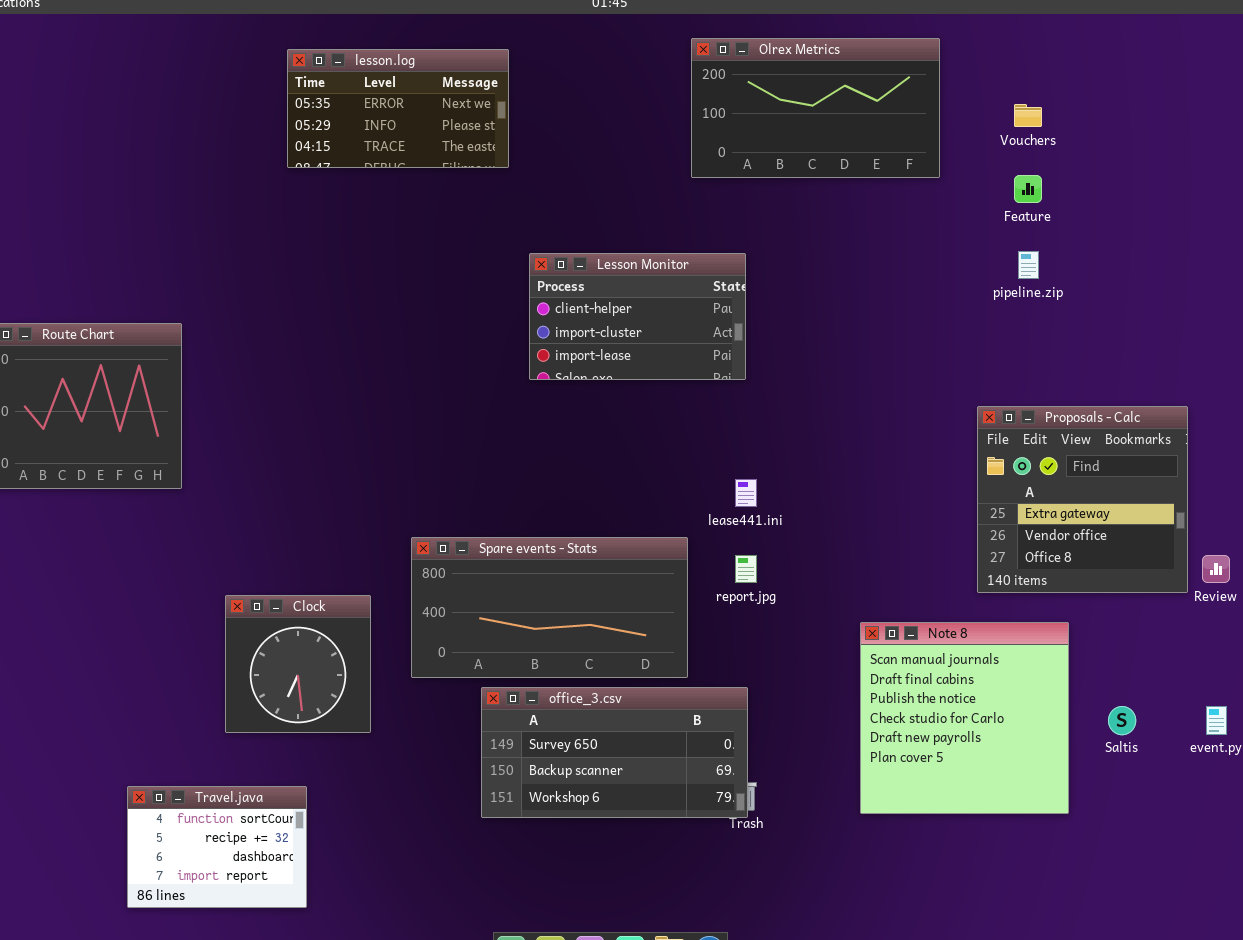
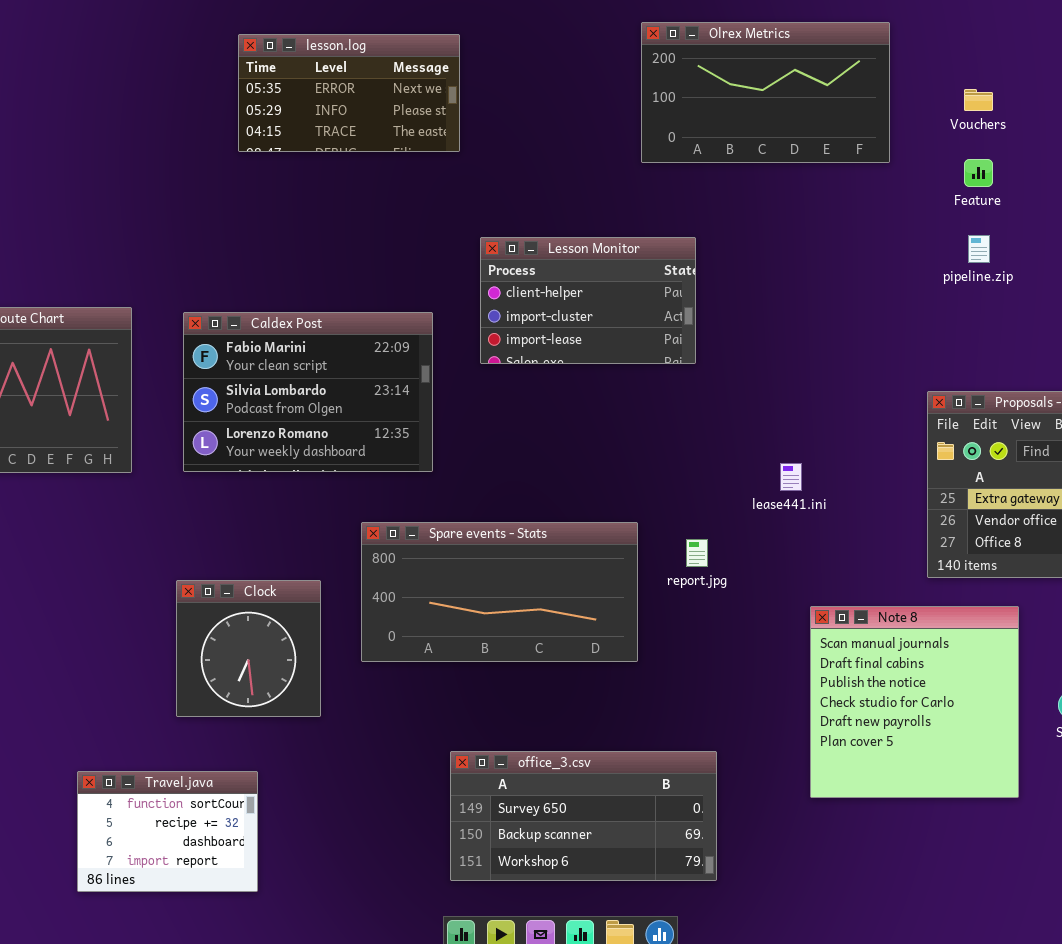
Caldex Post: none -> [183,312,433,472], opened
lease441.ini: [735,479,757,507] -> [780,463,802,491], moved
office_3.csv: [481,687,748,818] -> [450,751,717,881], moved

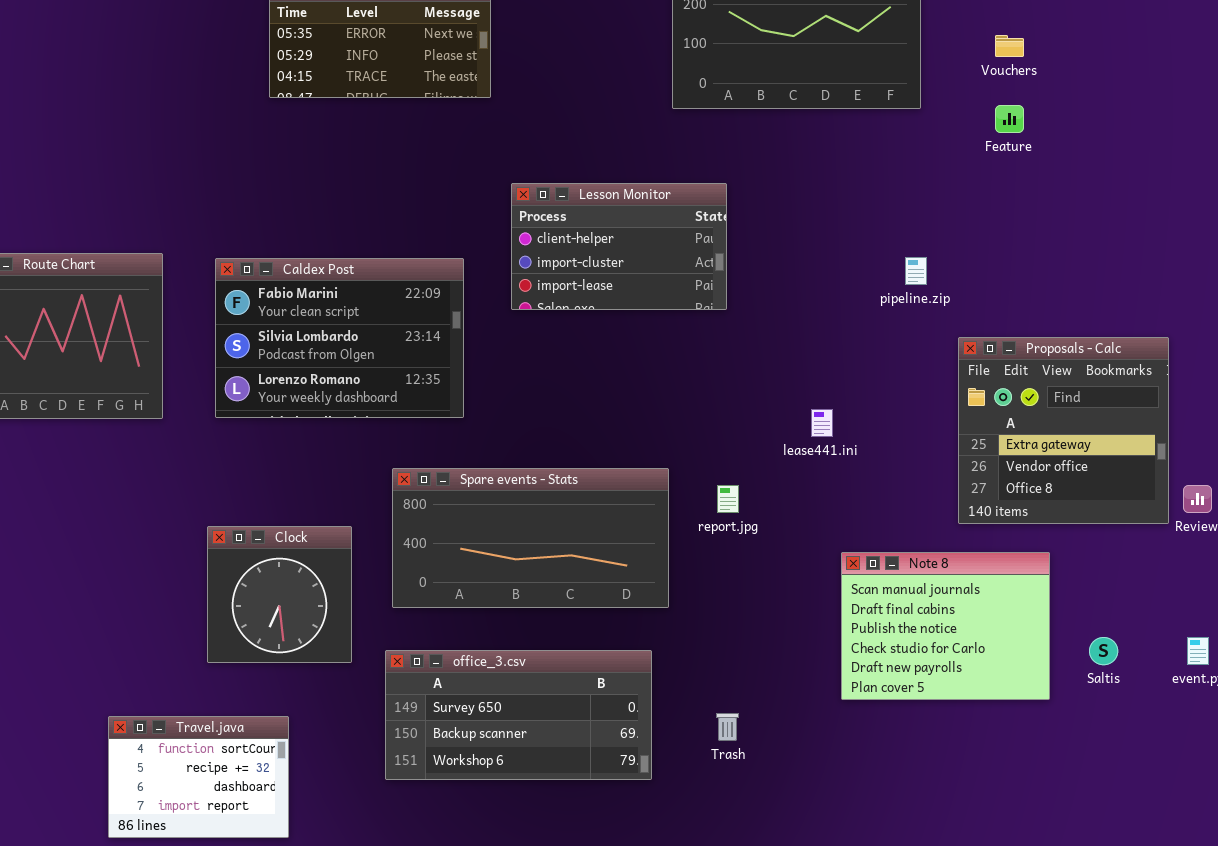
pipeline.zip: [968,235,990,263] -> [905,257,927,285], moved
Note 8: [810,606,1019,798] -> [841,552,1050,700], resized
office_3.csv: [450,751,717,881] -> [385,650,652,780], moved

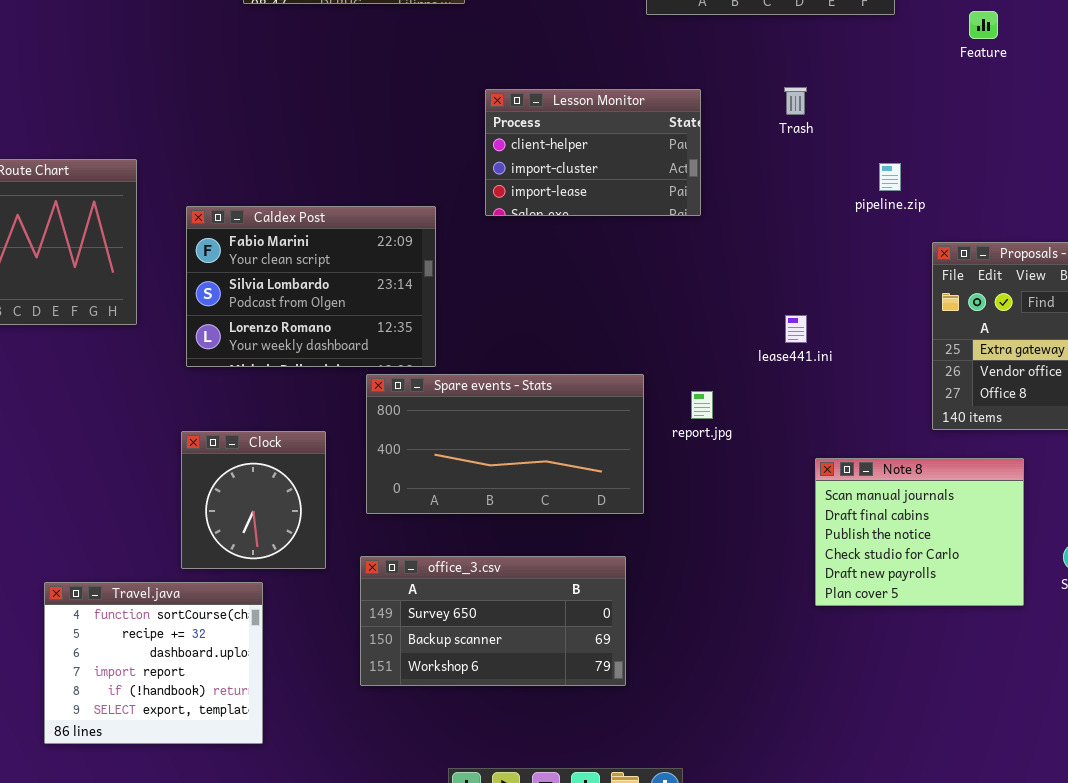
Caldex Post: [215,258,464,418] -> [186,206,436,367], moved
Trash: [716,713,739,741] -> [784,87,807,115], moved
Travel.java: [108,716,289,838] -> [44,582,263,744], resized

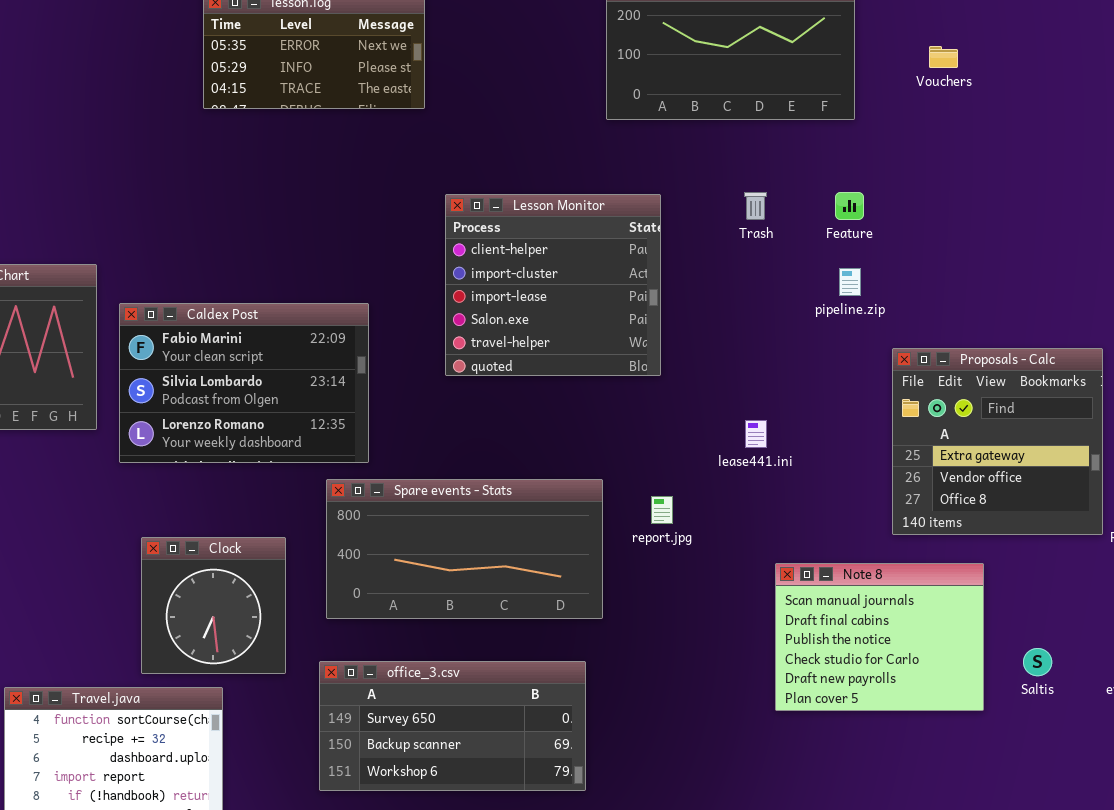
Feature: [969,11,998,39] -> [835,192,864,220], moved
Lesson Monitor: [485,89,701,216] -> [445,194,661,376], resized
Caldex Post: [186,206,436,367] -> [119,303,369,463], moved

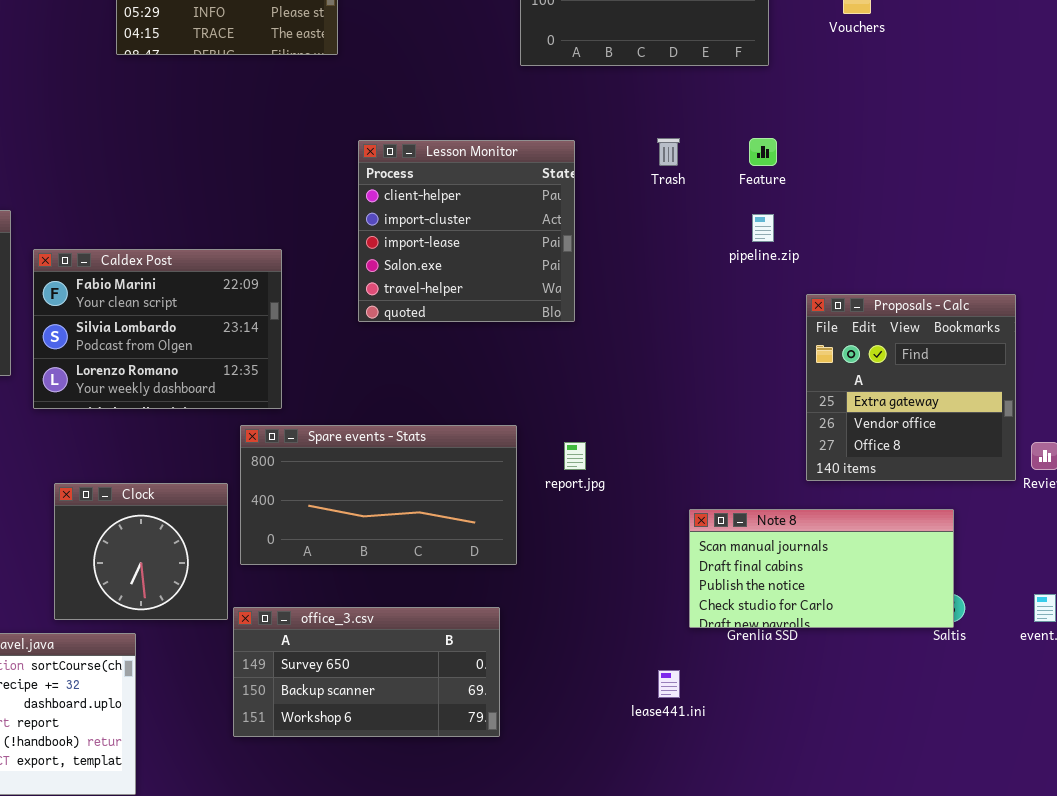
lease441.ini: [745,420,767,448] -> [658,670,680,698], moved
Clock: [141,537,286,674] -> [54,483,228,620], resized
Note 8: [775,563,984,711] -> [689,509,954,628], resized

